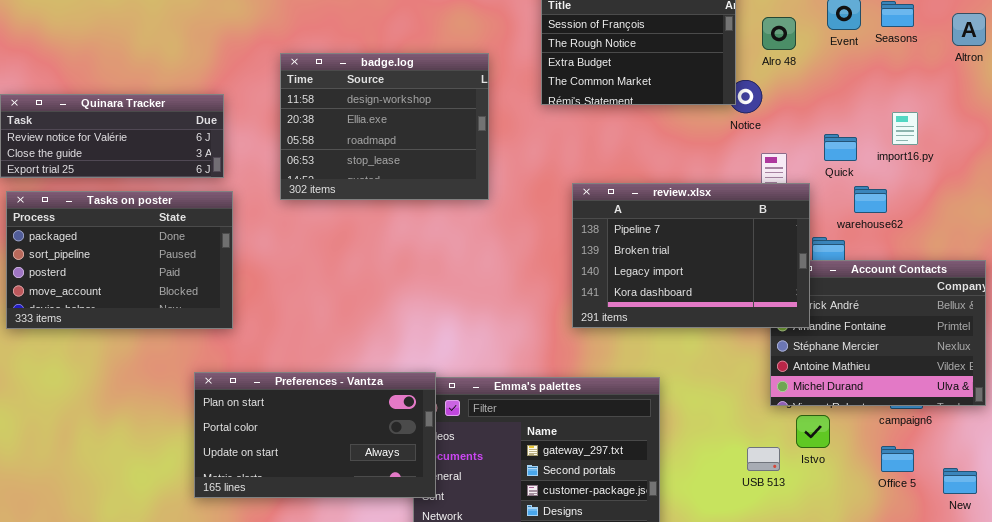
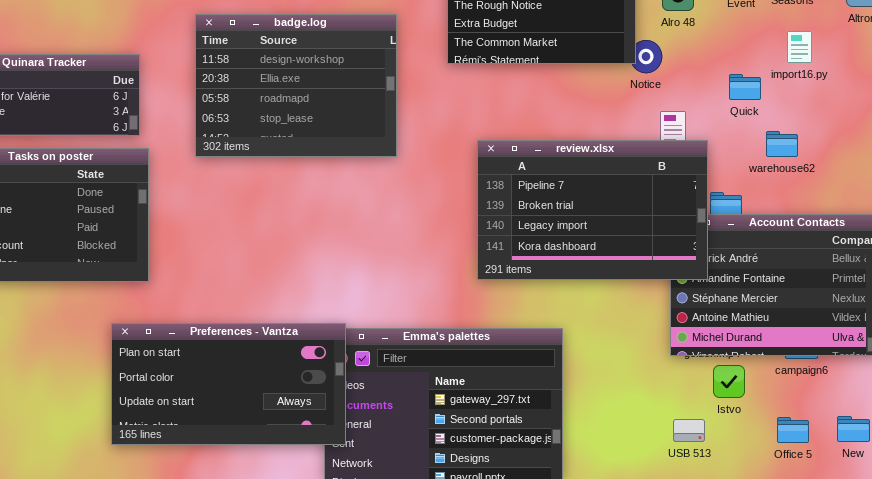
import16.py: [892,112,918,145] -> [787,31,812,63], moved
Quick: [824,134,857,161] -> [729,74,761,100], moved
warehouse62: [854,186,887,213] -> [766,131,798,157], moved
Istvo: [796,415,830,448] -> [713,365,745,398], moved
Office 5: [881,446,914,472] -> [777,417,809,443], moved
USB 513: [747,447,780,471] -> [673,419,705,442], moved

